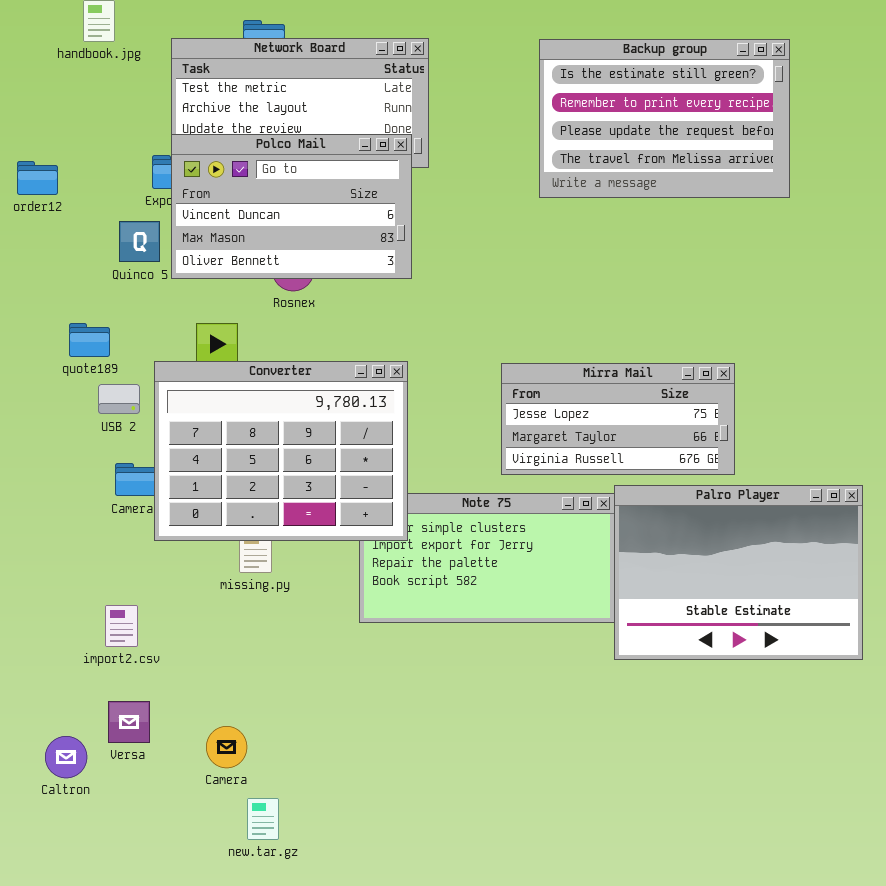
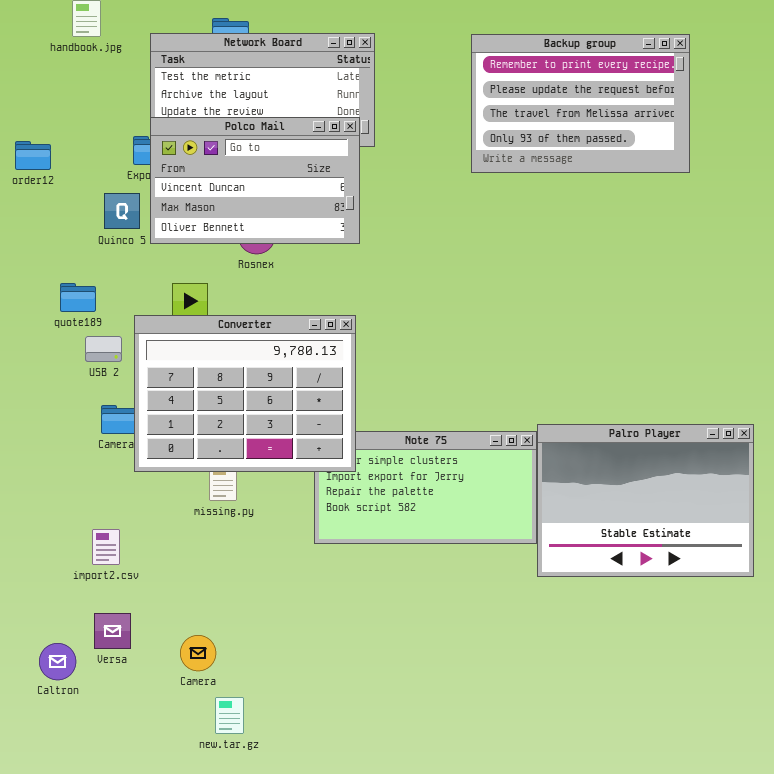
Backup group: [539,39,790,198] -> [471,34,690,173], scrolled down 1 row
Mirra Mail: [501,363,735,475] -> none, closed

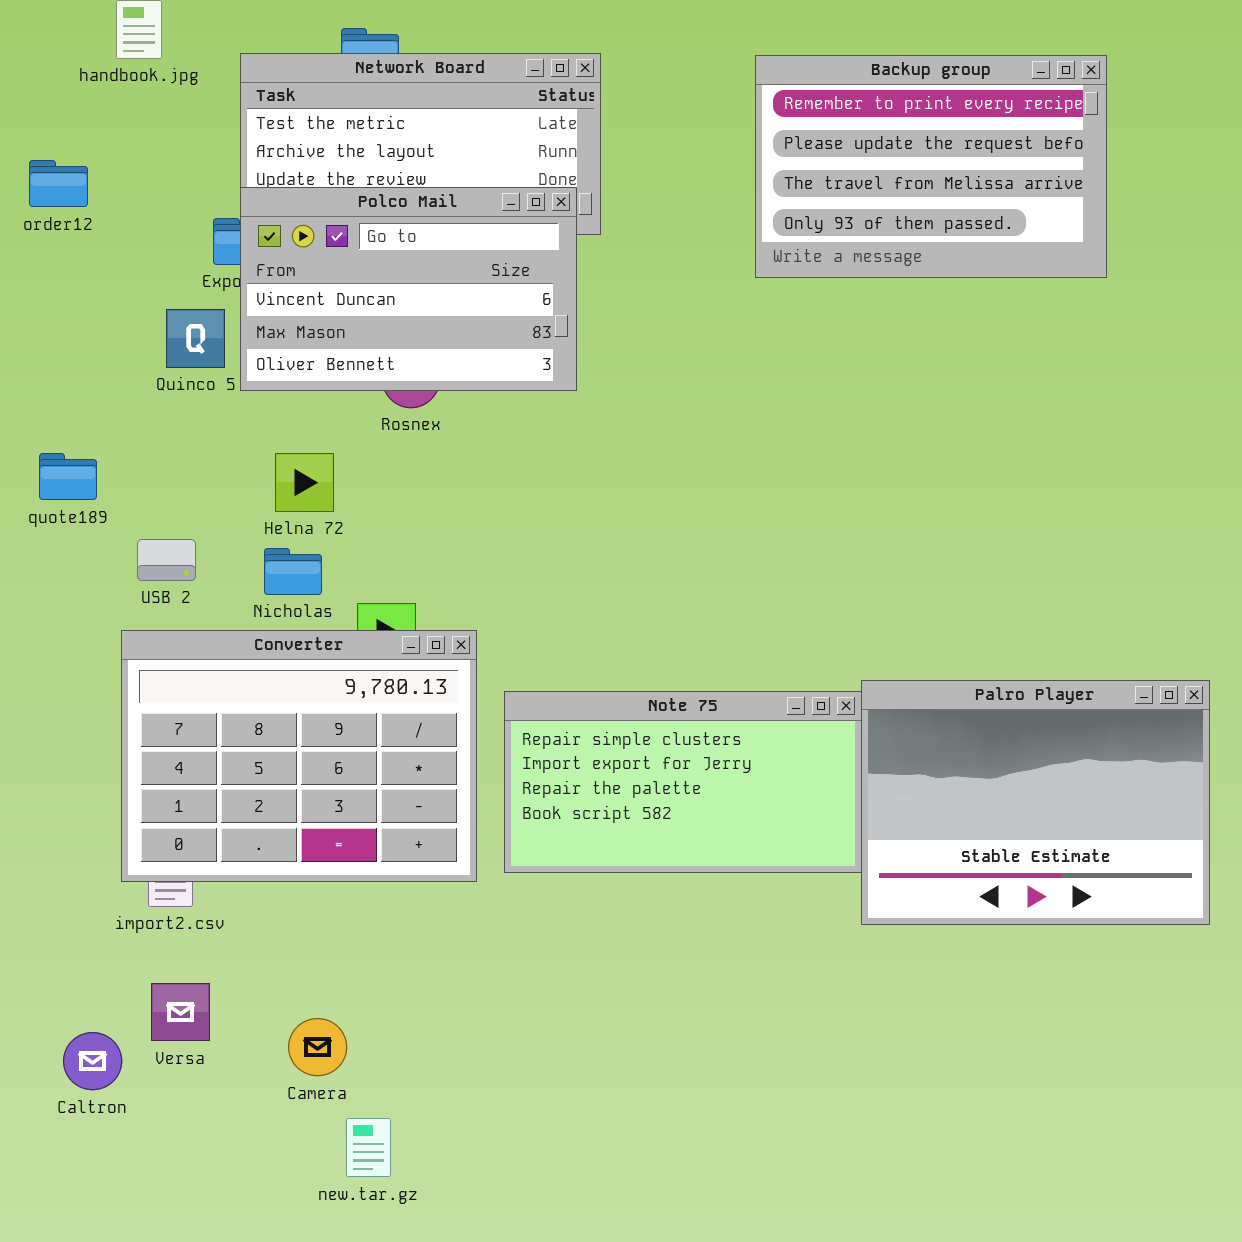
order12: [15,141,51,170] -> [29,160,88,207], moved
quote189: [60,283,96,312] -> [39,453,97,500], moved
Converter: [134,315,356,472] -> [121,630,477,882], moved

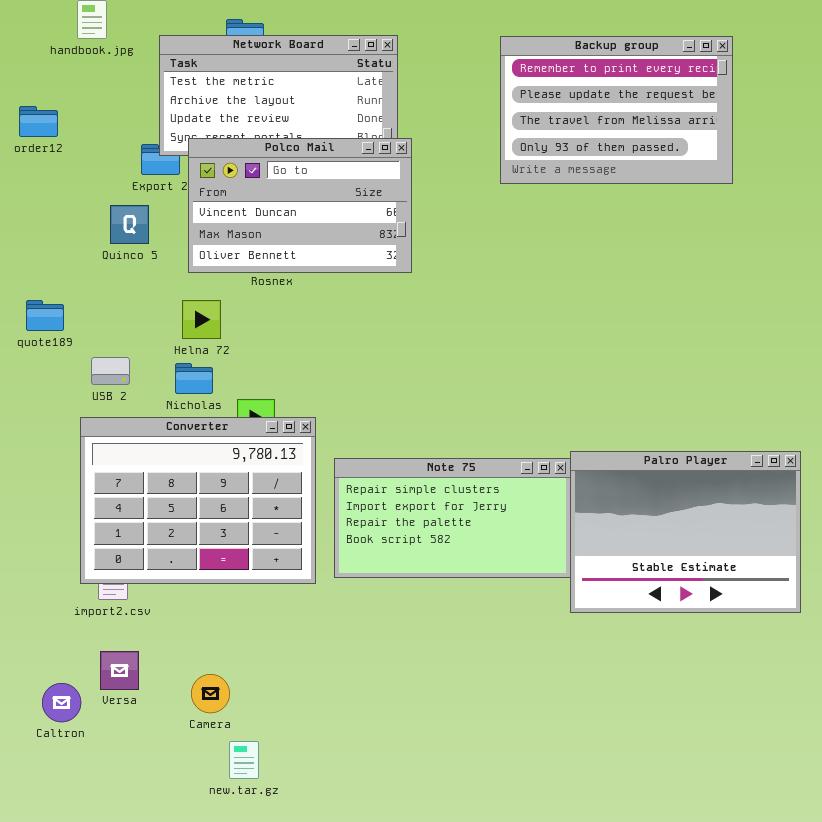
Polco Mail: [240,187,577,391] -> [188,138,412,273], moved

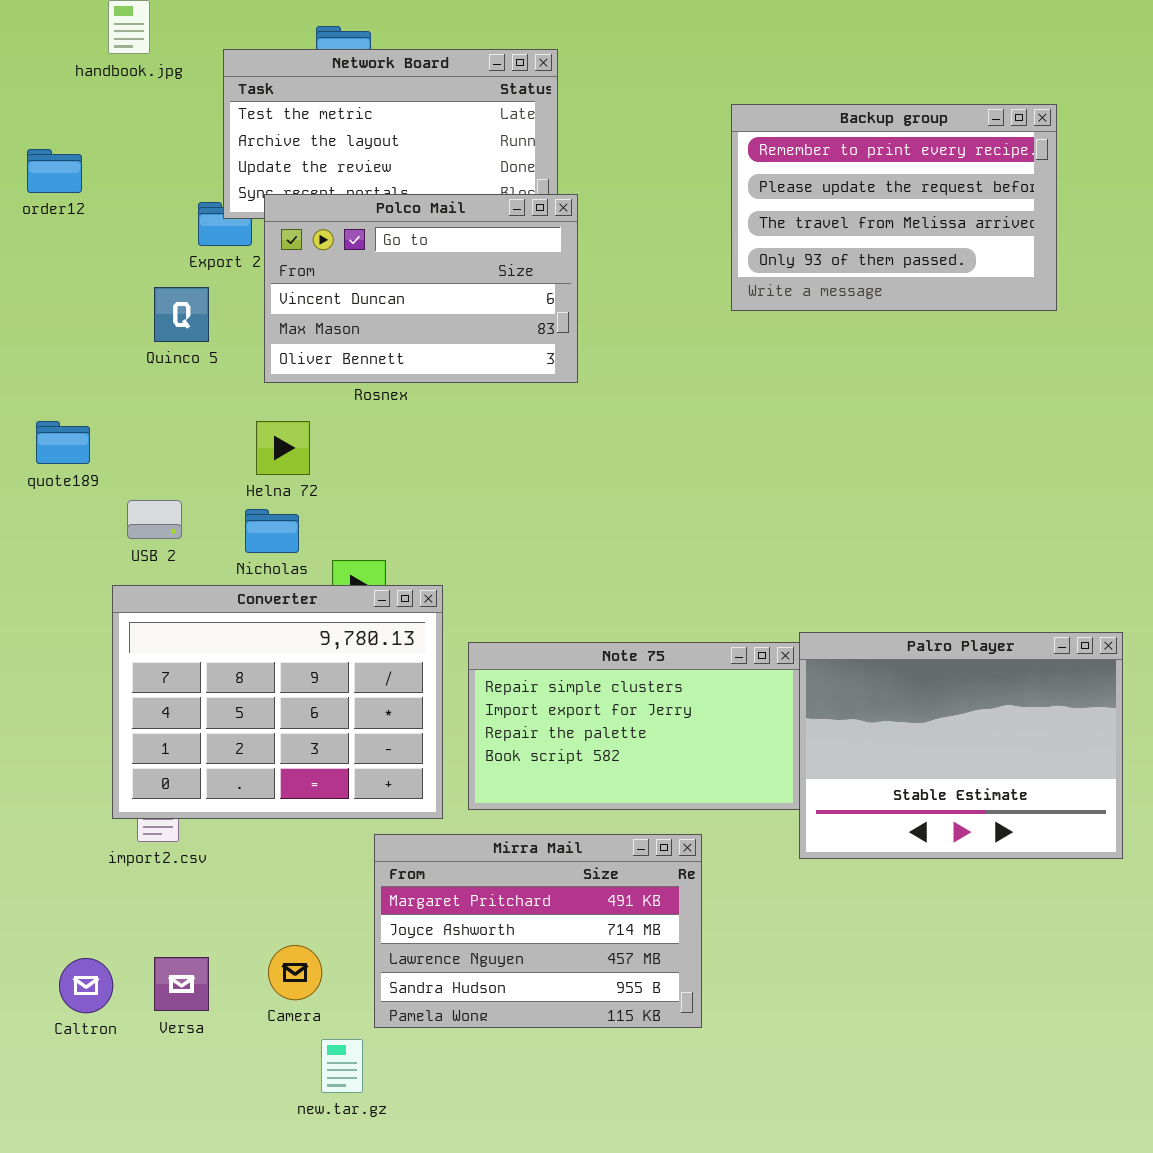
Backup group: [500,36,733,184] -> [731,104,1057,311], moved
Mirra Mail: none -> [374,834,702,1028], opened
Versa: [100,651,139,690] -> [154,957,209,1011], moved

